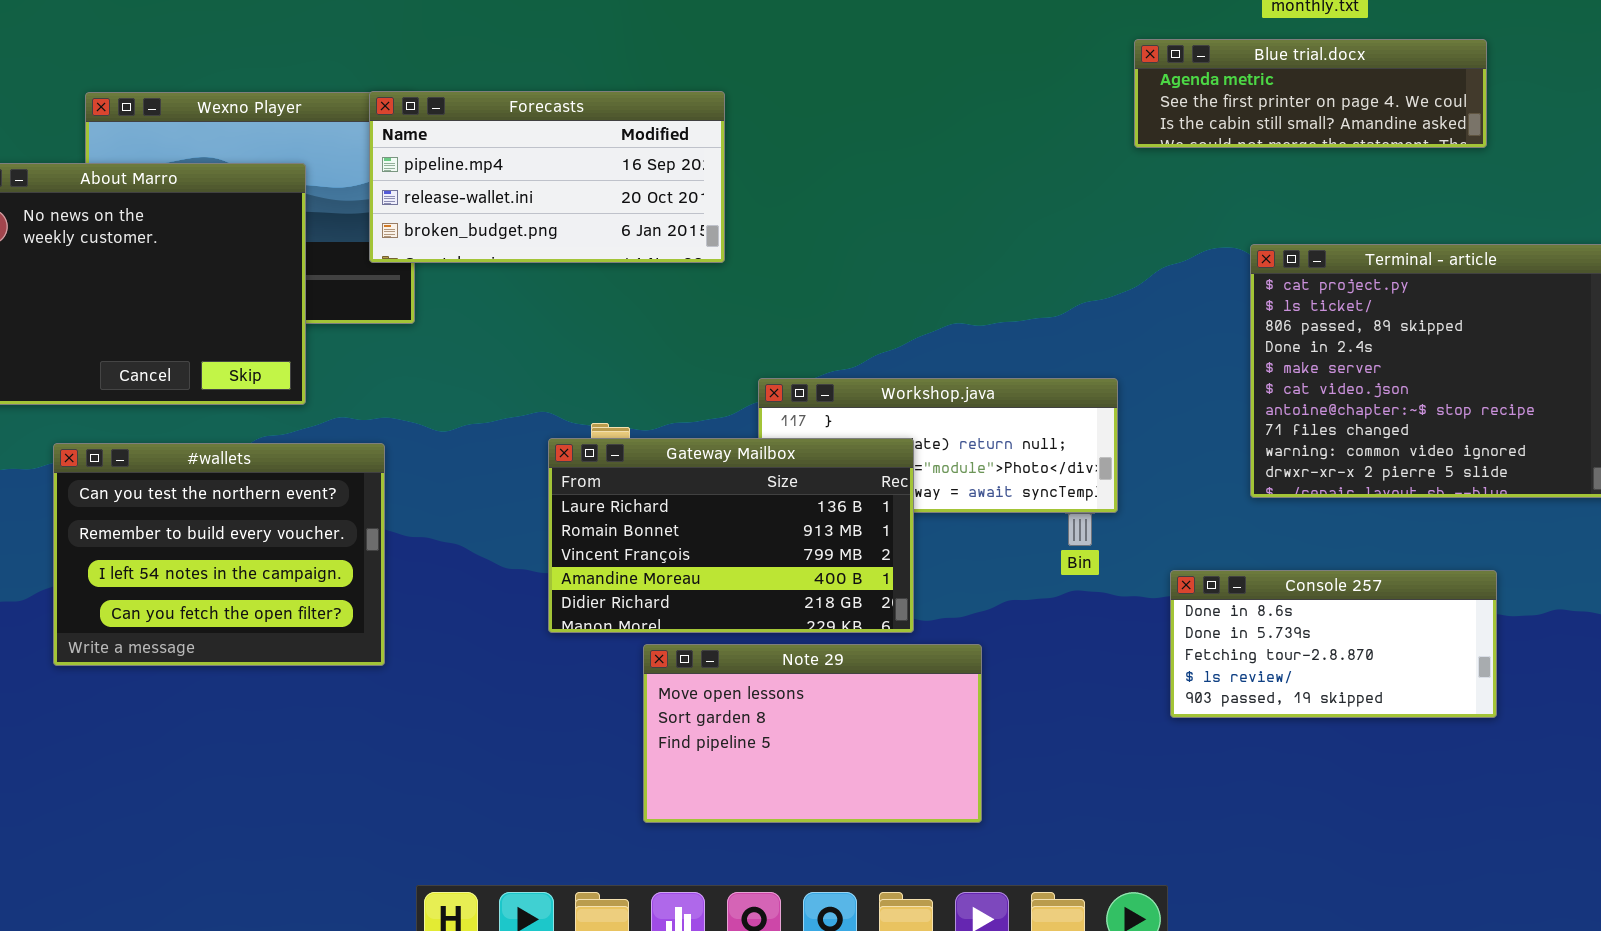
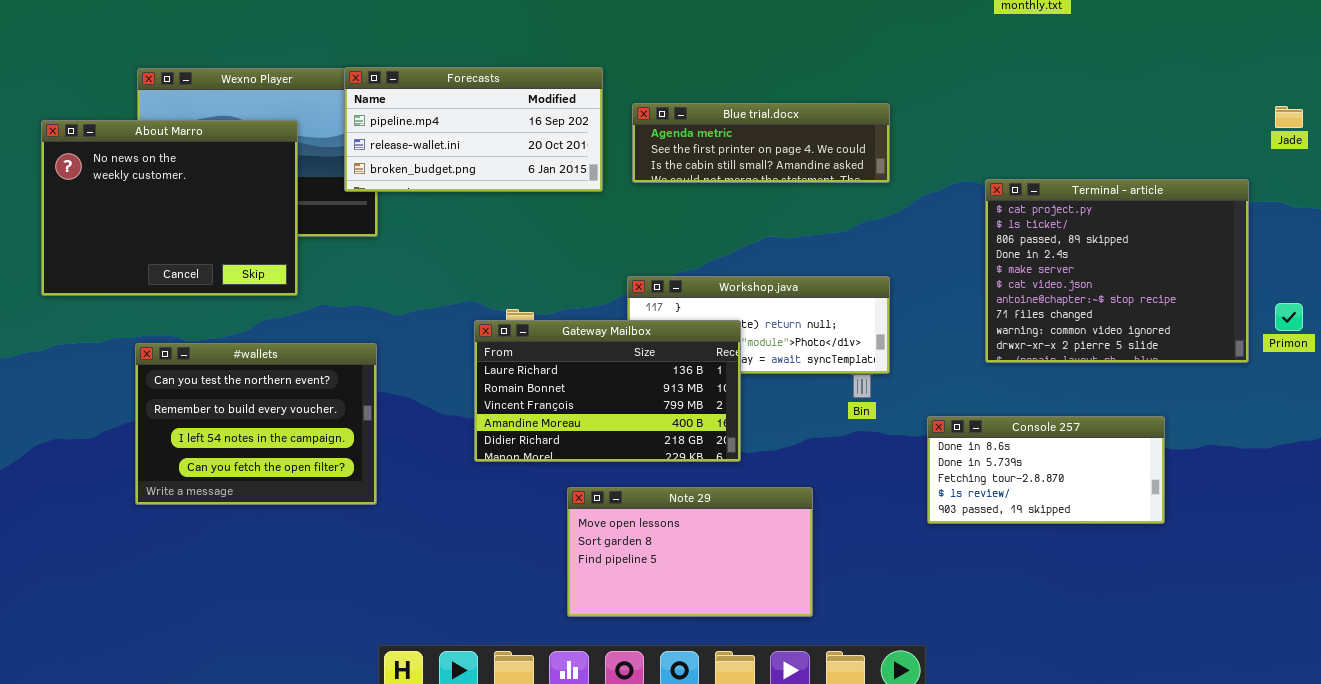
Blue trial.docx: [1134,39,1487,148] -> [632,103,890,183], moved
#wallets: [53,443,385,666] -> [135,343,377,505], moved
Note 29: [643,644,982,823] -> [567,487,813,617], moved

